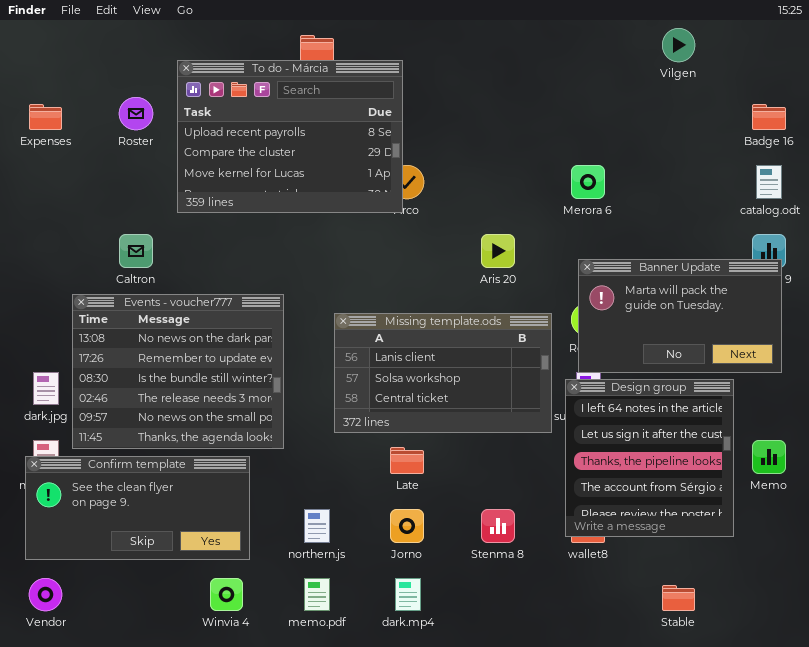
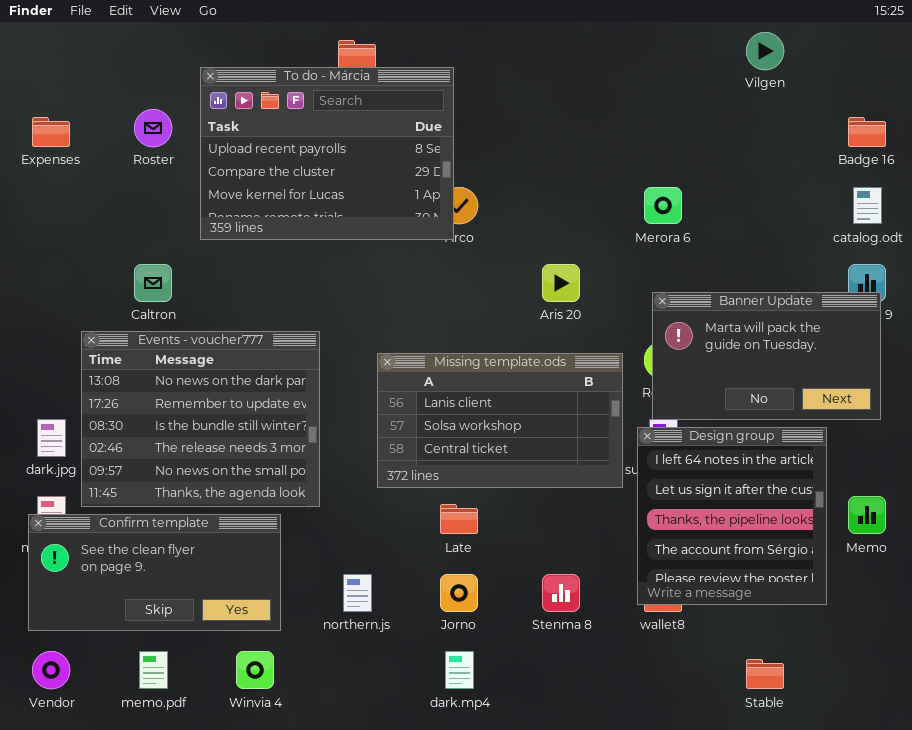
memo.pdf: [304,578,330,611] -> [139,651,168,689], moved

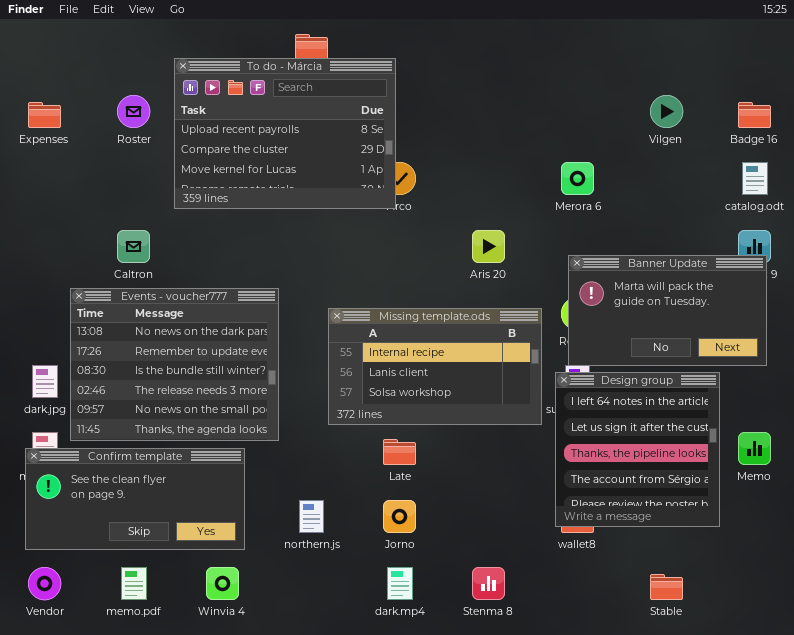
Vilgen: [746,32,784,70] -> [650,95,683,128], moved
Missing template.ods: [377,353,623,488] -> [328,308,542,425], scrolled up 1 row
Stenma 8: [542,574,580,612] -> [472,567,505,600], moved

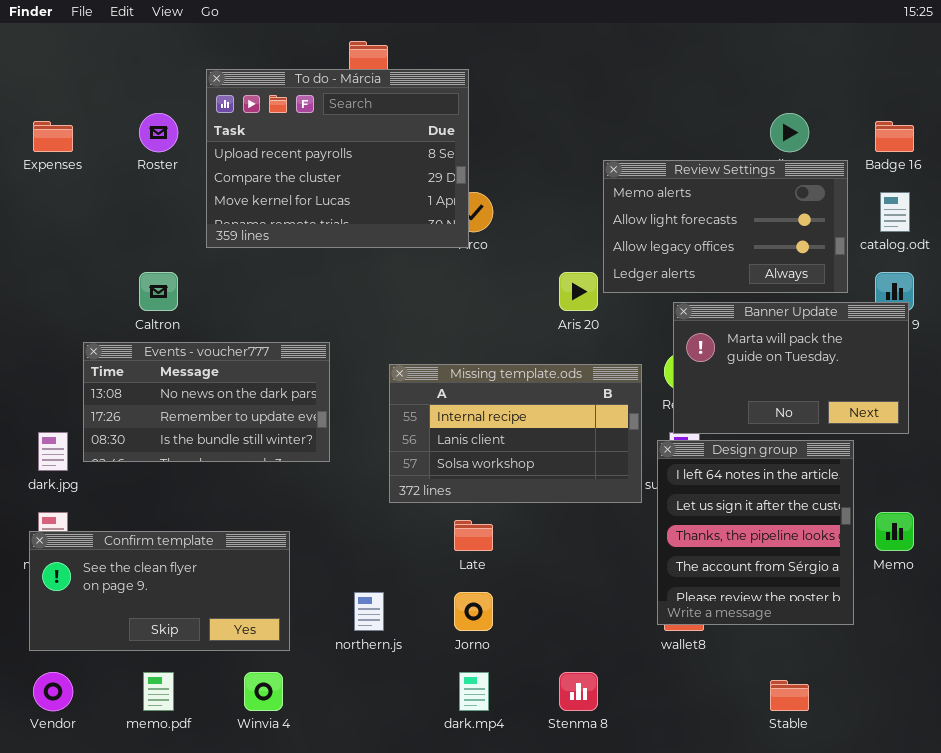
Review Settings: none -> [603,160,848,293], opened
Events - voucher777: [70,288,279,441] -> [83,342,330,462], resized

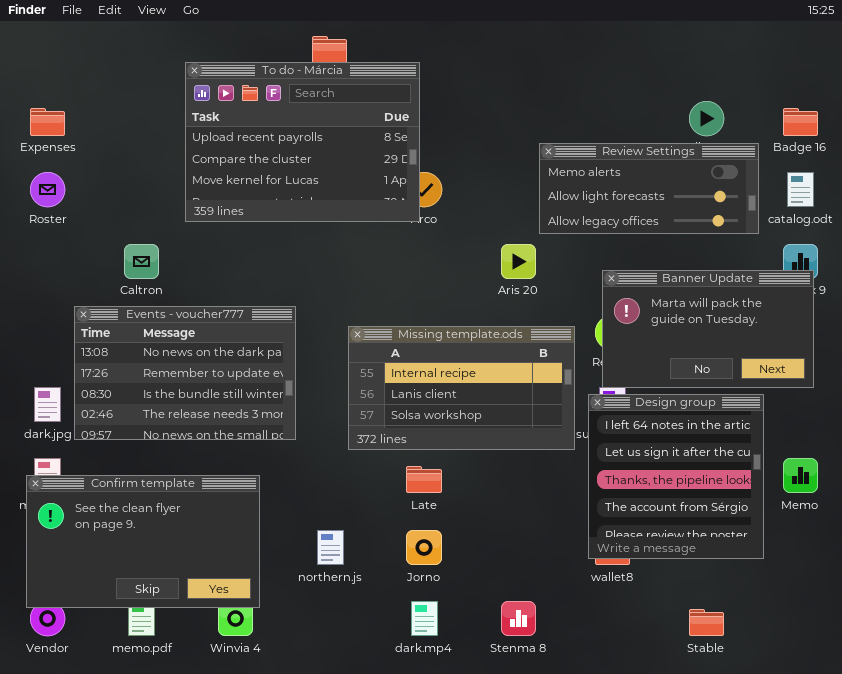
Roster: [139,113,178,152] -> [30,172,65,207], moved
Review Settings: [603,160,848,293] -> [539,143,759,234], resized
Events - voucher777: [83,342,330,462] -> [74,306,296,440], resized
Confirm template: [29,531,290,651] -> [26,475,260,608], resized

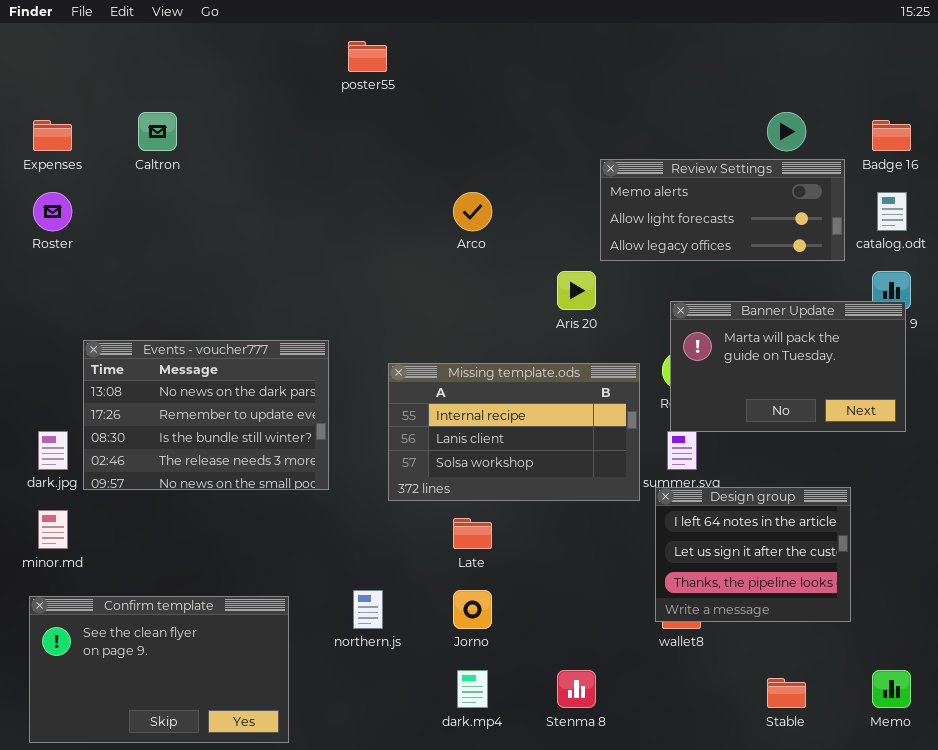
To do - Márcia: [185,62,420,222] -> none, closed
Caltron: [124,244,159,279] -> [138,112,177,151], moved
Design group: [588,394,764,559] -> [655,487,851,622], resized
Memo: [783,458,818,493] -> [872,670,911,708], moved
Confirm template: [26,475,260,608] -> [29,596,289,743], moved

